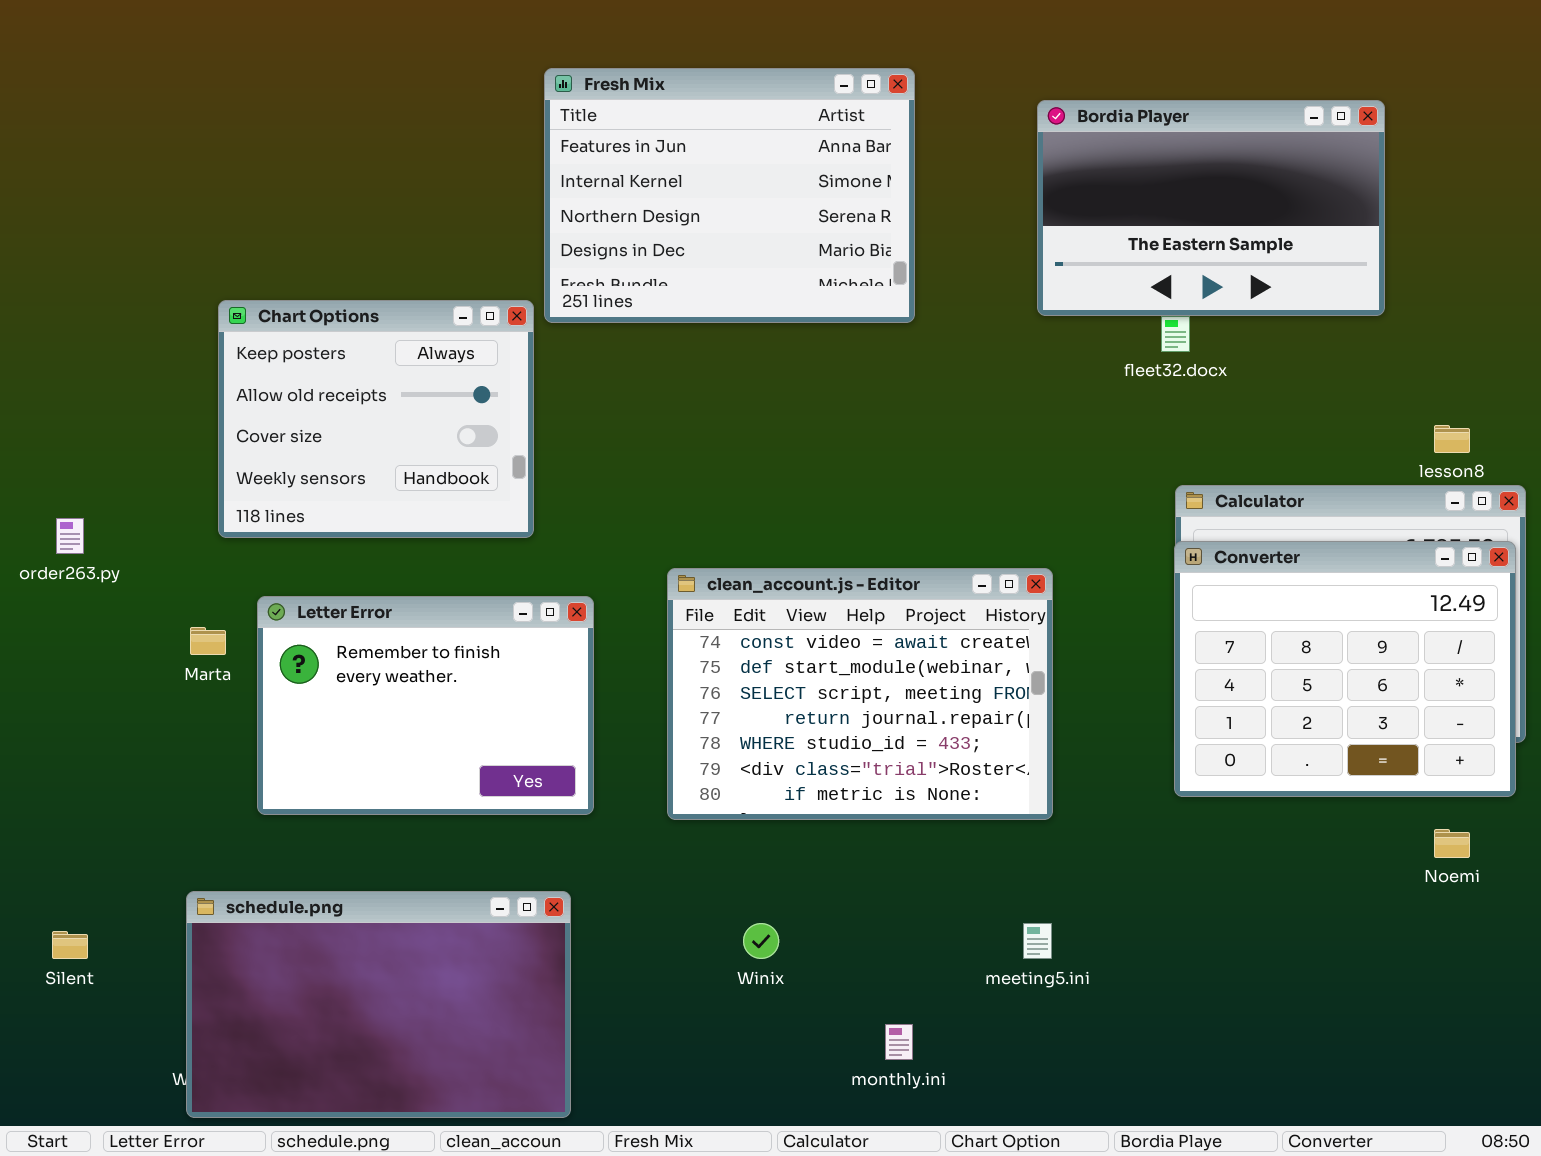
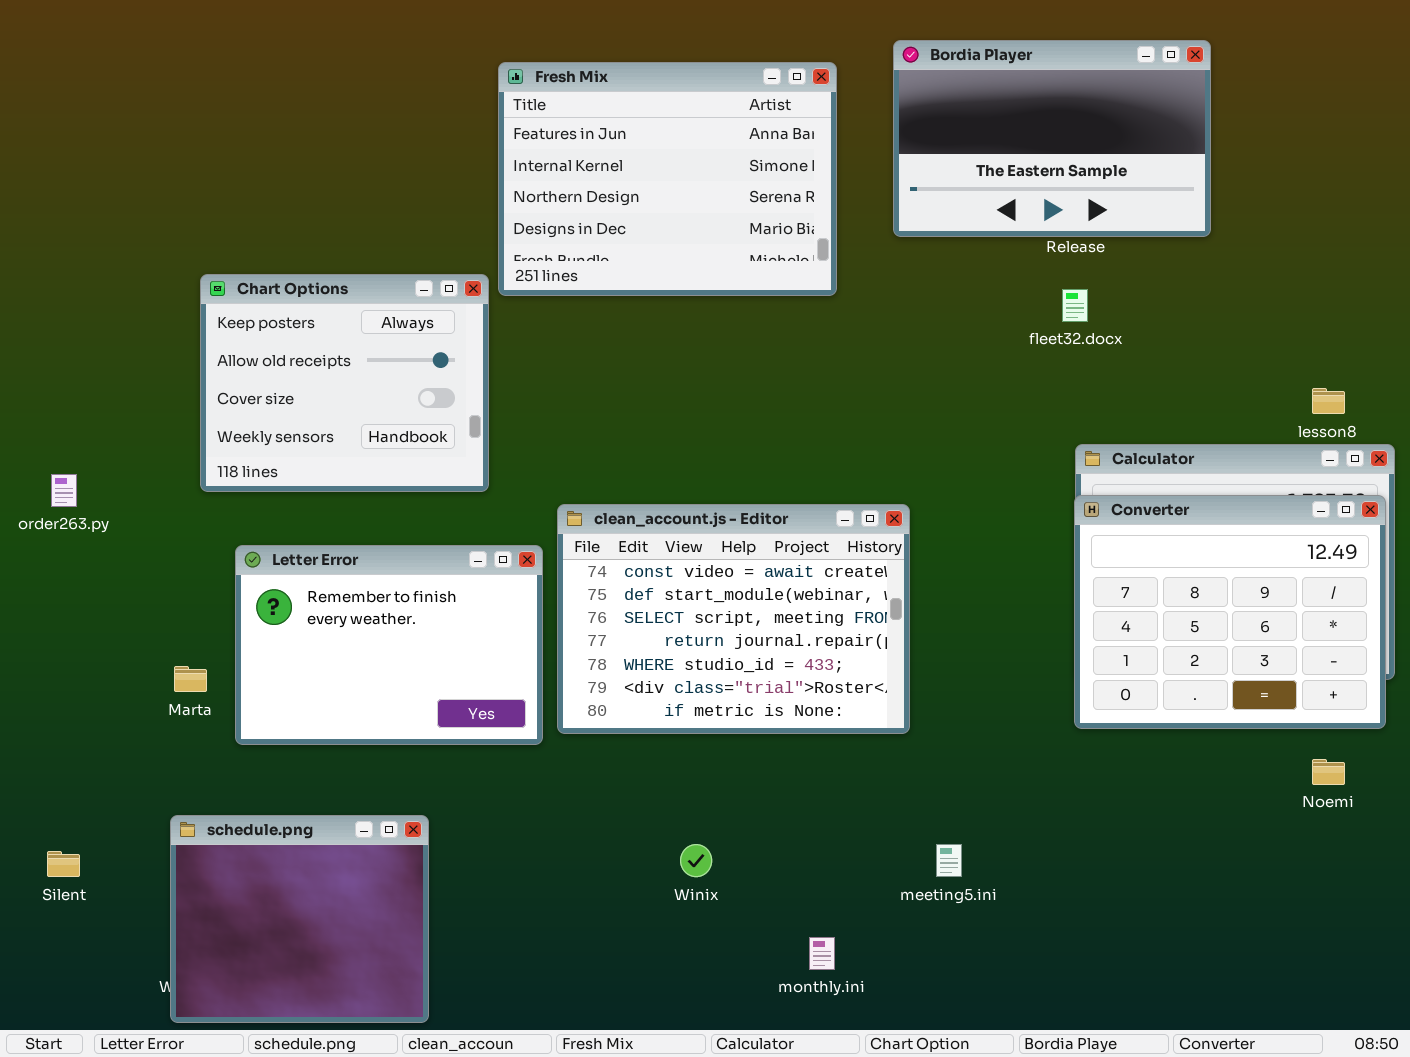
Bordia Player: [1037,100,1385,316] -> [893,40,1211,237], moved
clean_account.js - Editor: [667,568,1053,820] -> [557,504,910,734], moved
Marta: [190,627,226,655] -> [174,666,207,692], moved
schedule.png: [186,891,571,1118] -> [170,815,429,1023], resized

